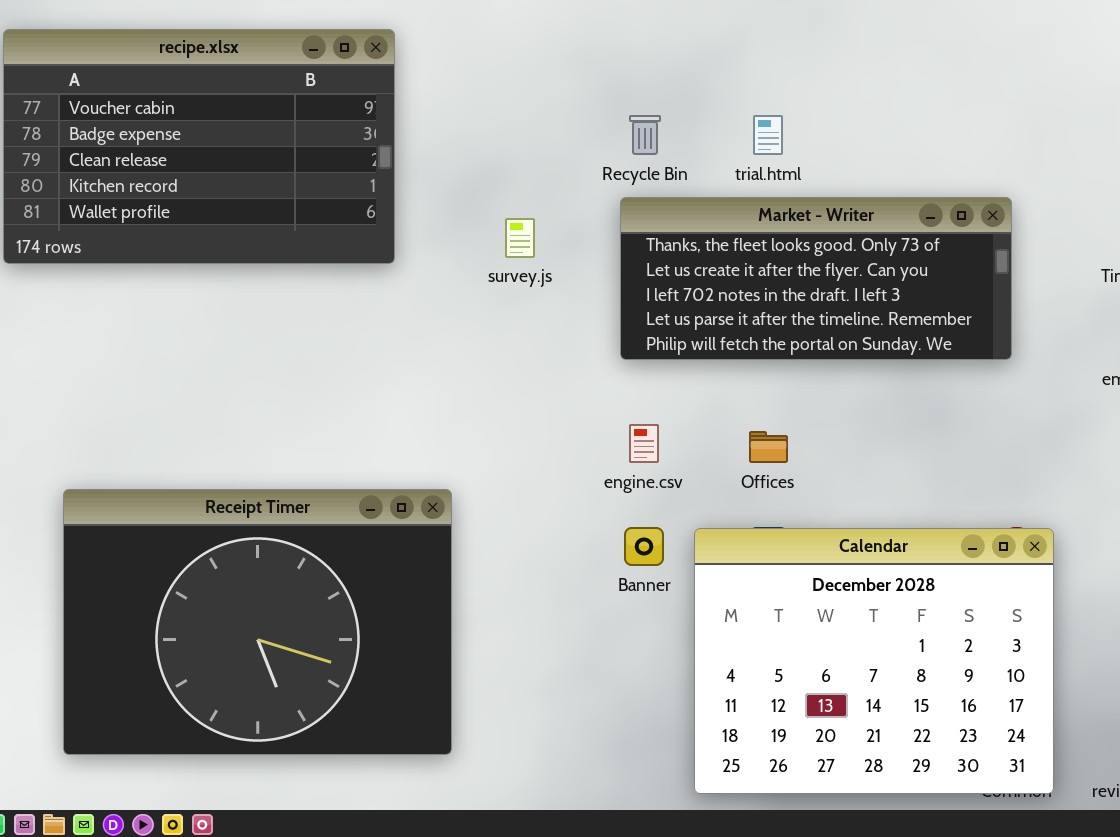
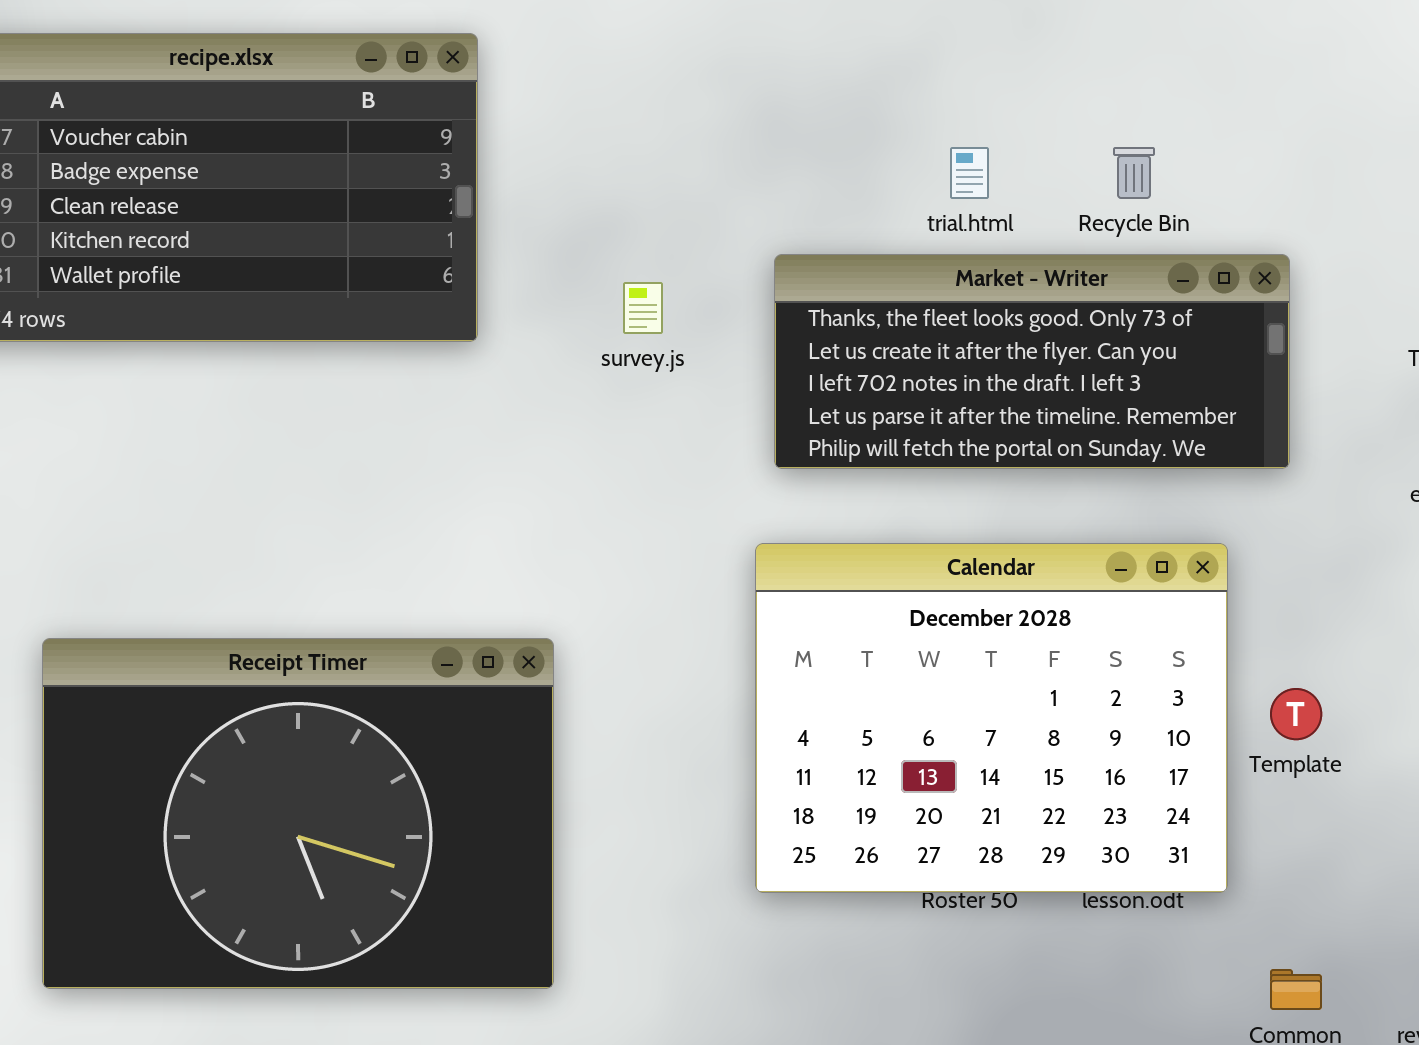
Recycle Bin: [629,115,661,155] -> [1113,147,1155,199], moved
Calendar: [694,528,1054,794] -> [755,543,1228,893], moved

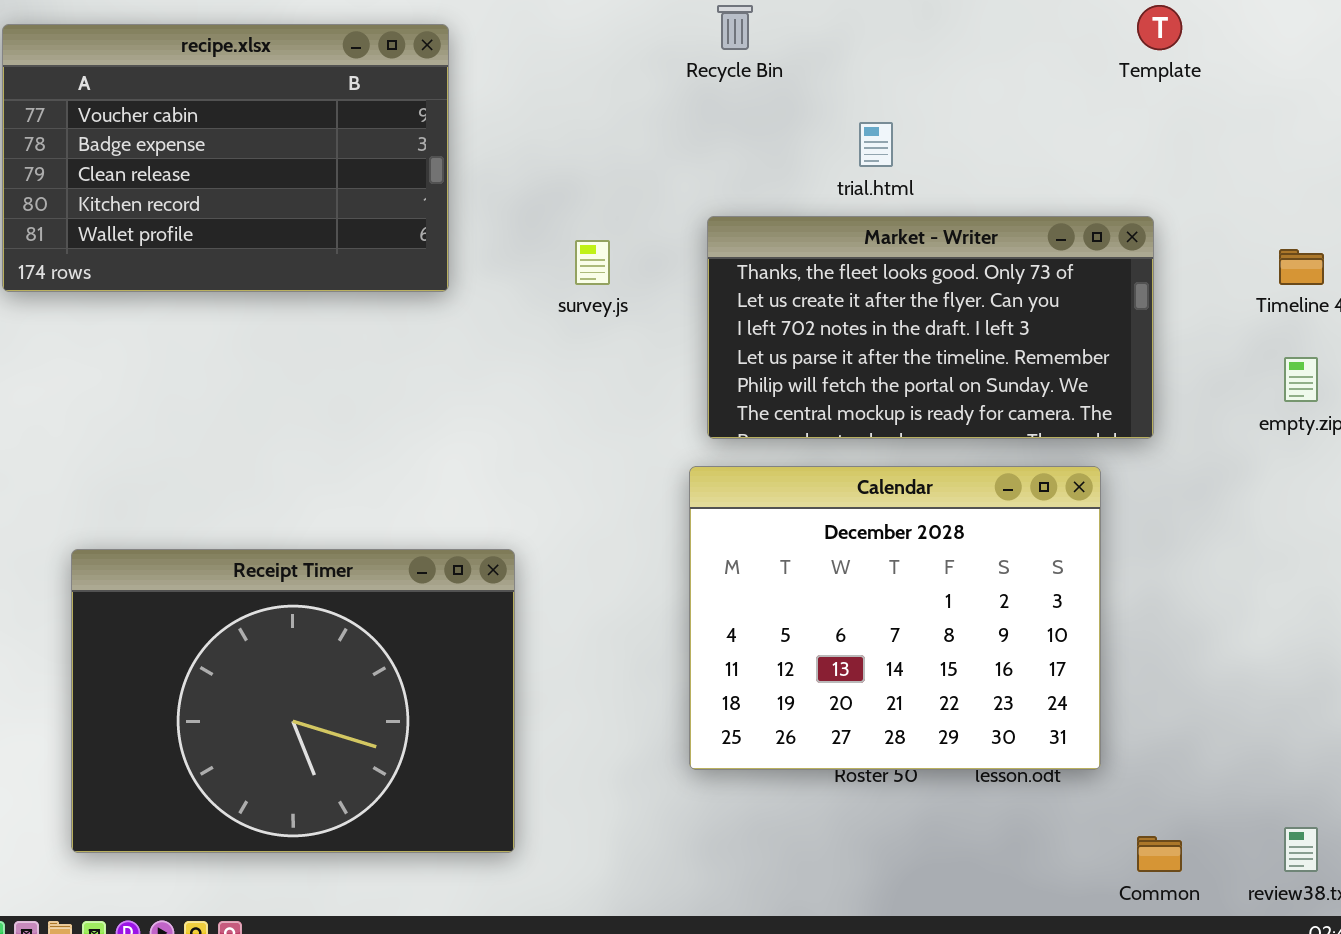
Recycle Bin: [1113,147,1155,199] -> [717,5,753,50], moved
Market - Writer: [774,254,1290,469] -> [707,216,1154,439], resized
Template: [1270,688,1322,740] -> [1137,5,1182,50], moved

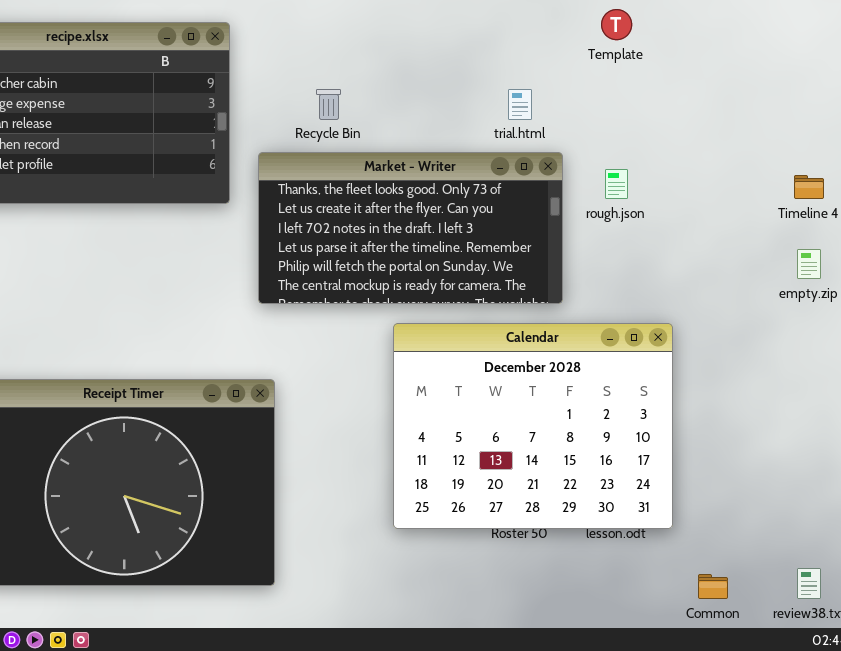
Recycle Bin: [717,5,753,50] -> [316,89,341,120], moved
Template: [1137,5,1182,50] -> [601,9,632,40], moved
Market - Writer: [707,216,1154,439] -> [258,152,563,304], moved

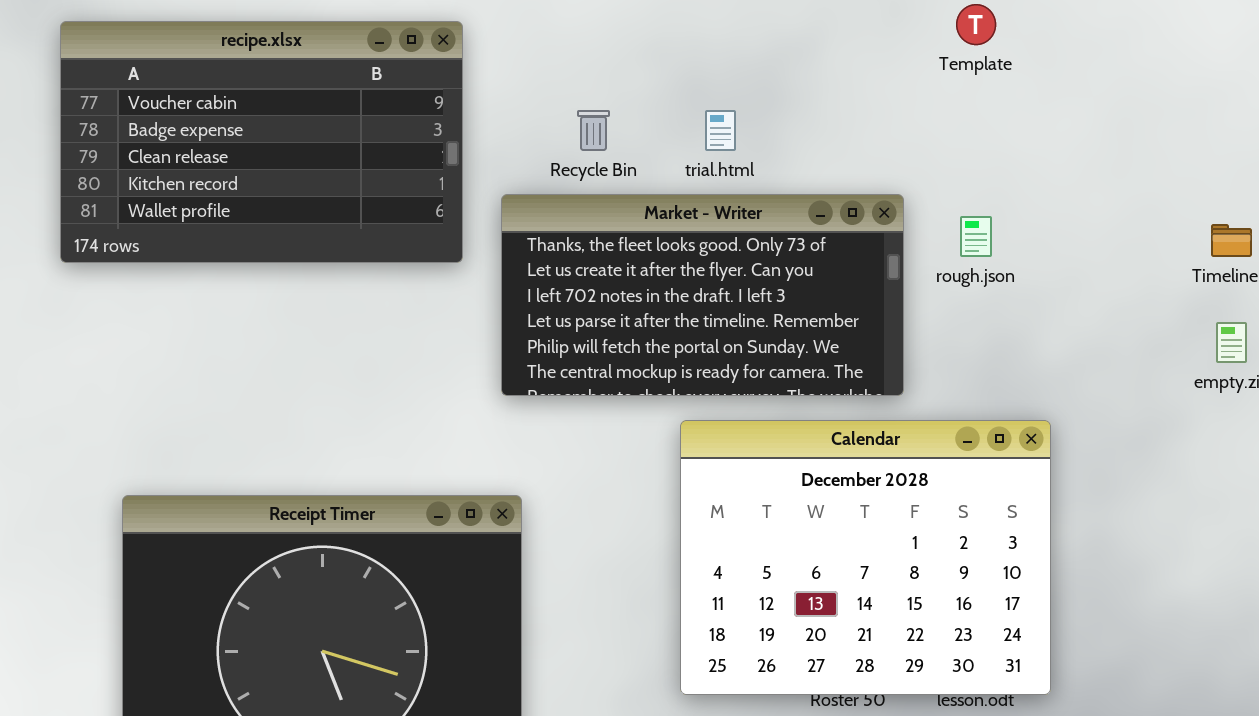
trial.html: [508,89,532,120] -> [705,110,736,151], moved

